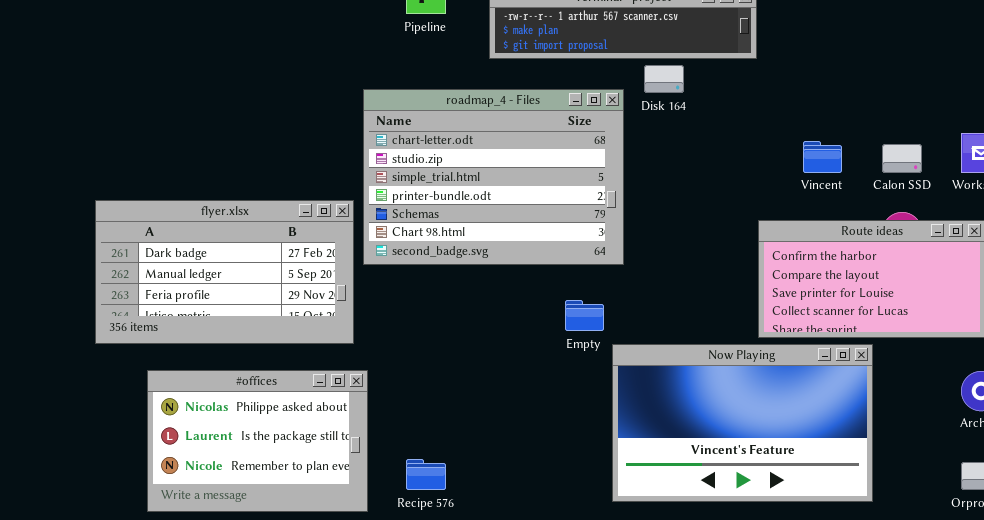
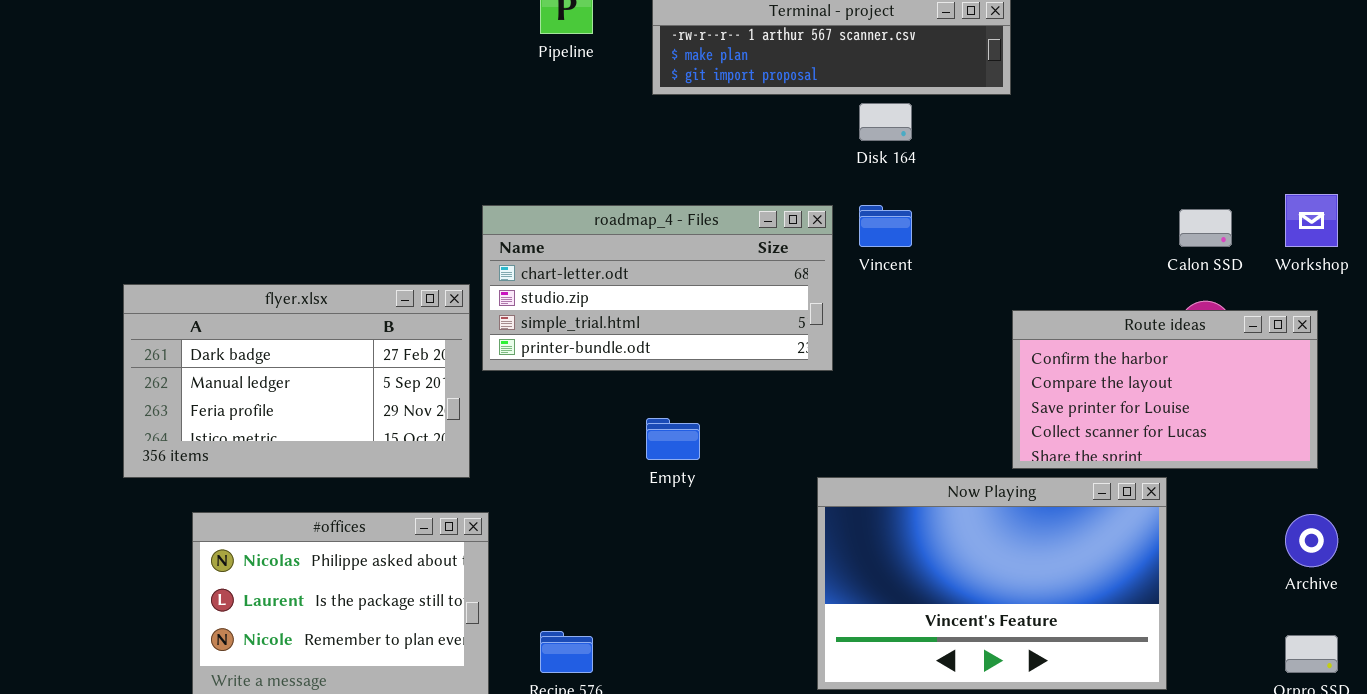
roadmap_4 - Files: [363,89,624,265] -> [482,205,833,371], resized
Vincent: [803,141,842,173] -> [859,205,912,247], moved
Empty: [565,300,604,331] -> [646,418,700,460], moved

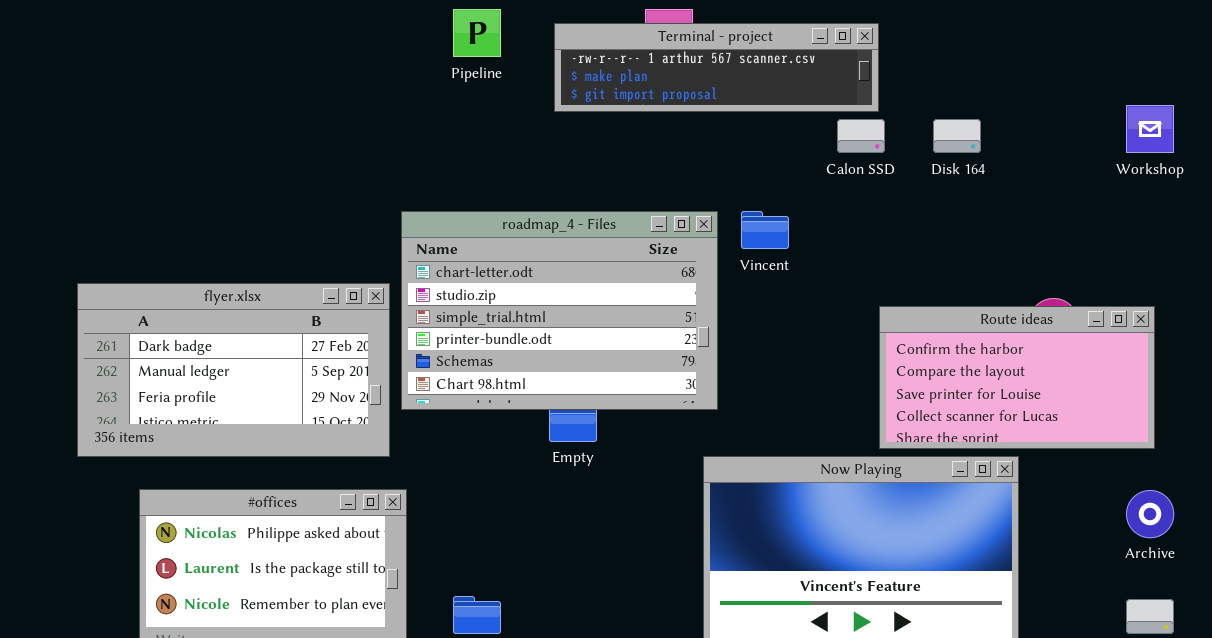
Disk 164: [859,103,912,141] -> [933,119,981,153], moved
Workshop: [1285,194,1338,247] -> [1126,105,1174,153], moved
roadmap_4 - Files: [482,205,833,371] -> [401,211,718,410], resized
Calon SSD: [1179,209,1232,247] -> [837,119,885,153], moved

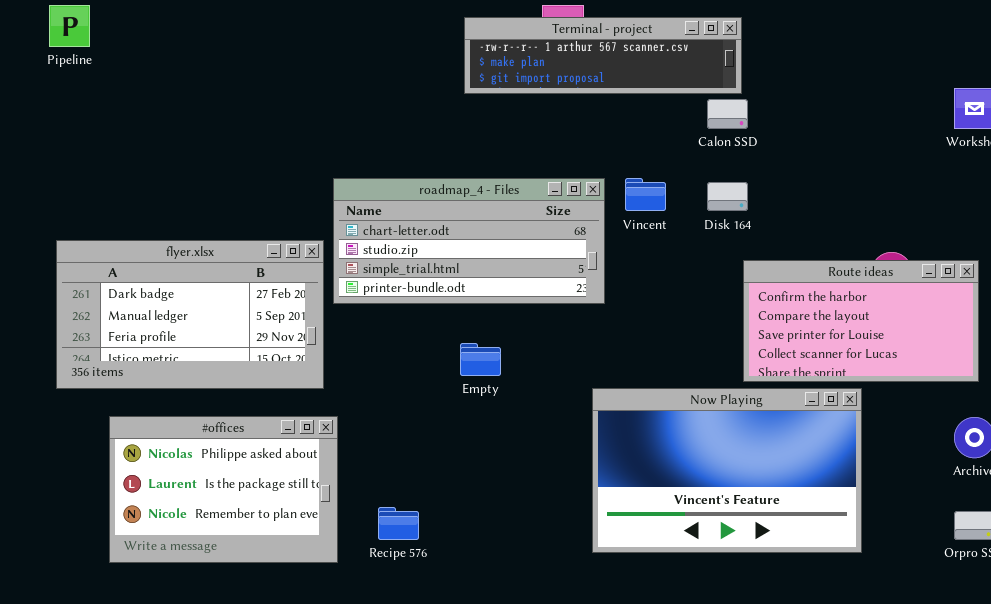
Pipeline: [453,9,501,57] -> [49,5,90,47], moved
Disk 164: [933,119,981,153] -> [707,182,748,211], moved
roadmap_4 - Files: [401,211,718,410] -> [333,178,605,304], resized

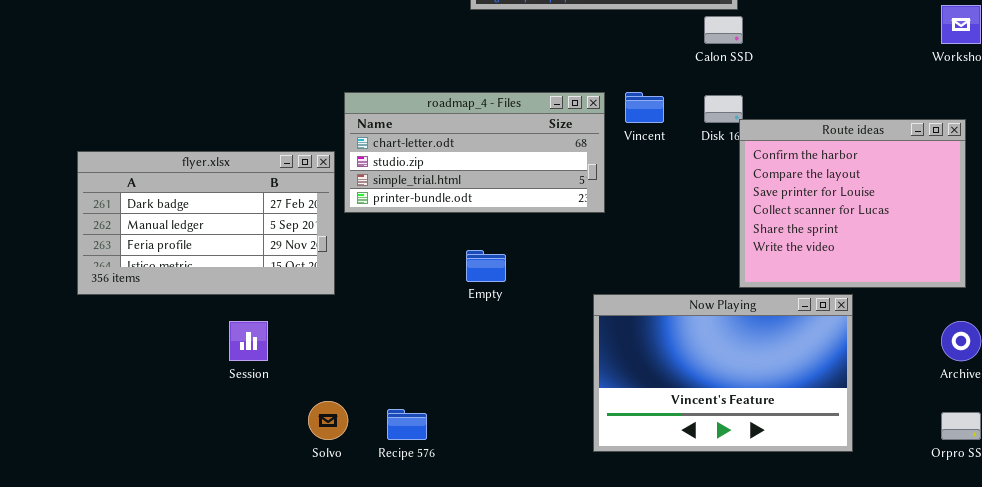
Route ideas: [743,260,979,382] -> [739,119,966,288], resized
#offices: [109,416,338,563] -> none, closed

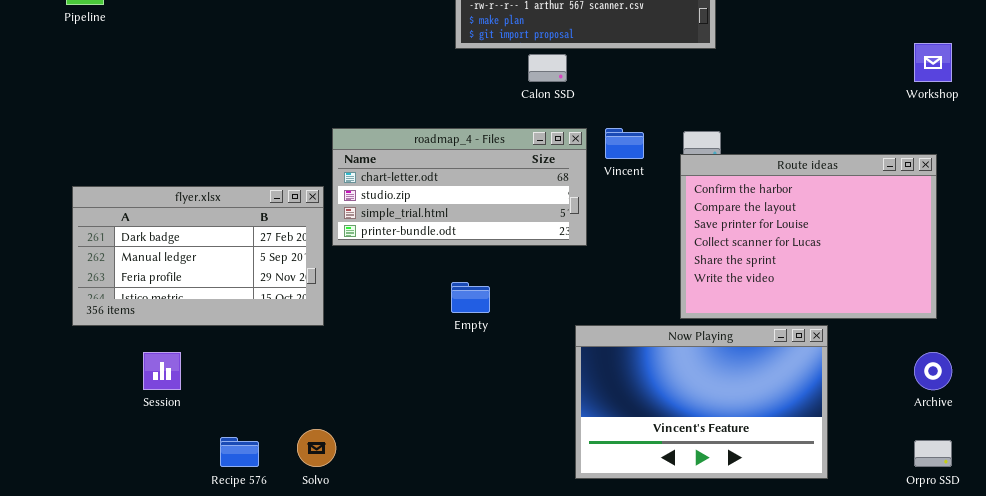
Calon SSD: [704,16,743,44] -> [528,54,567,82], moved
Route ideas: [739,119,966,288] -> [680,154,937,319], resized
Session: [229,321,268,361] -> [143,352,181,390], moved
Recipe 576: [387,409,427,440] -> [220,437,259,467], moved

